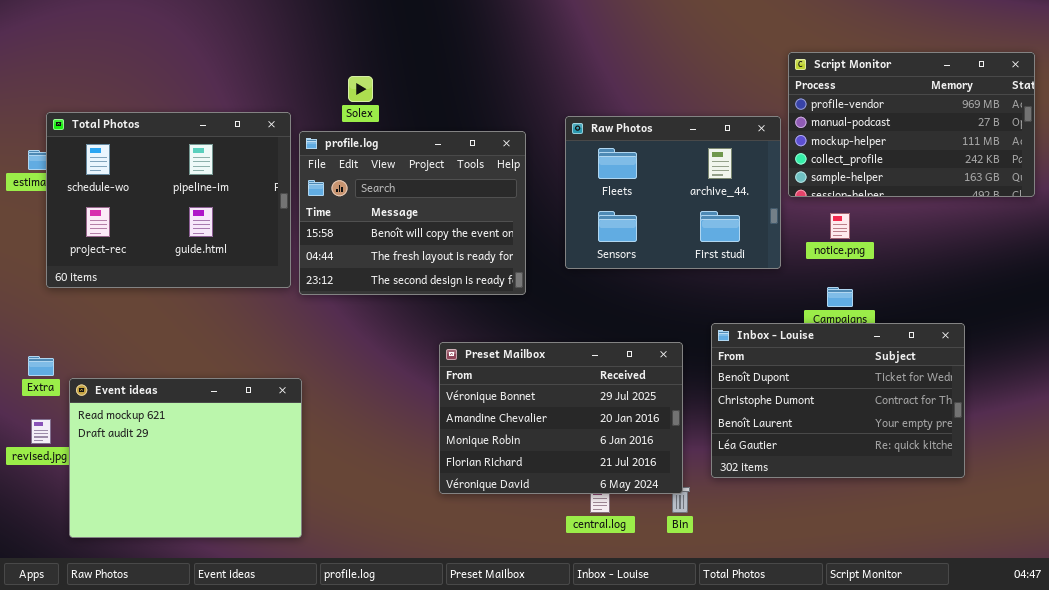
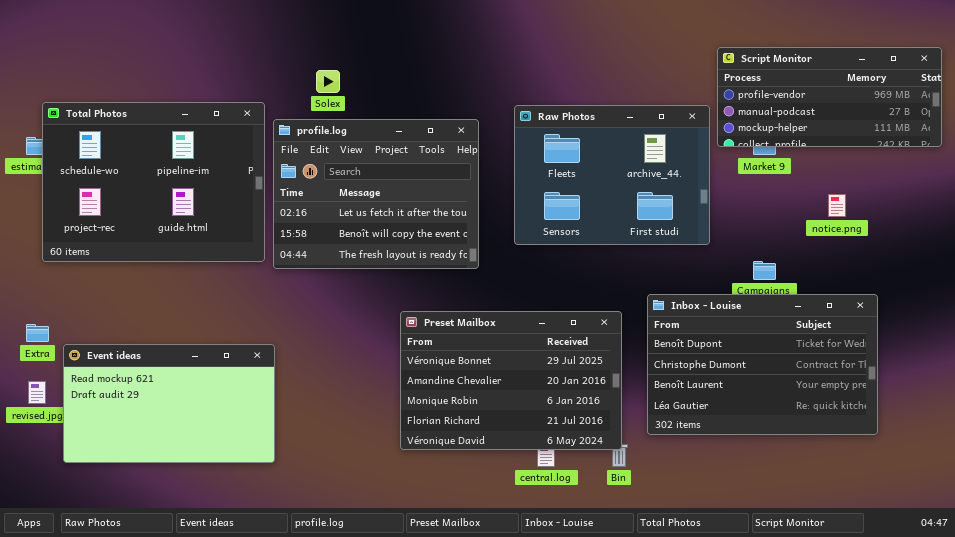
Script Monitor: [788,52,1035,197] -> [717,47,942,147], resized
profile.log: [299,131,526,295] -> [273,119,479,269], scrolled up 1 row
notice.png: [830,213,850,239] -> [828,194,846,217], moved
Event ideas: [69,378,302,538] -> [63,344,275,463], resized

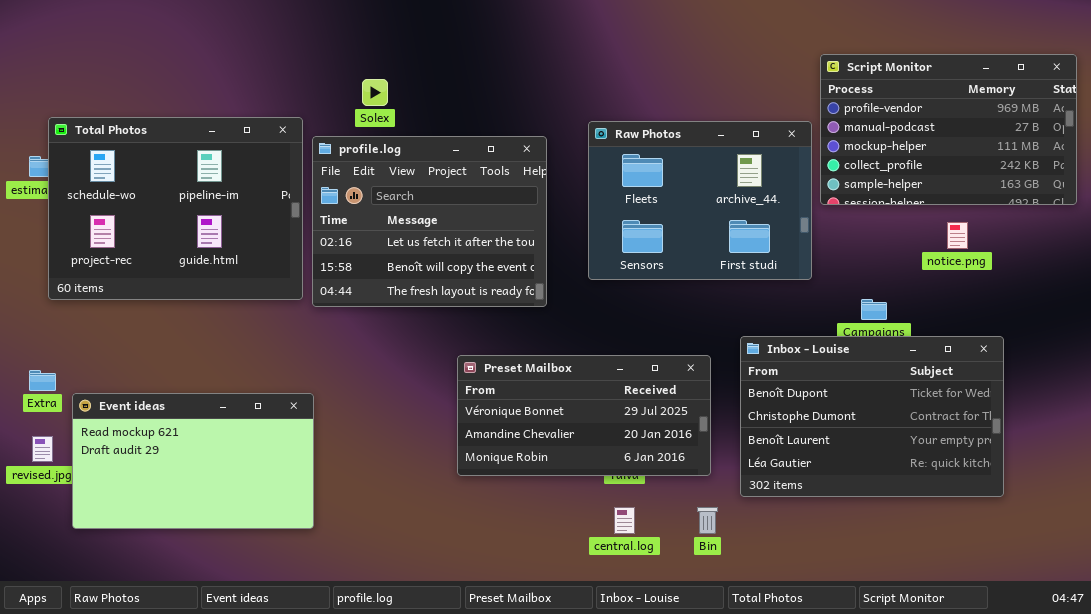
Script Monitor: [717,47,942,147] -> [820,54,1077,205], resized
Preset Mailbox: [400,311,622,450] -> [457,355,711,476], resized

